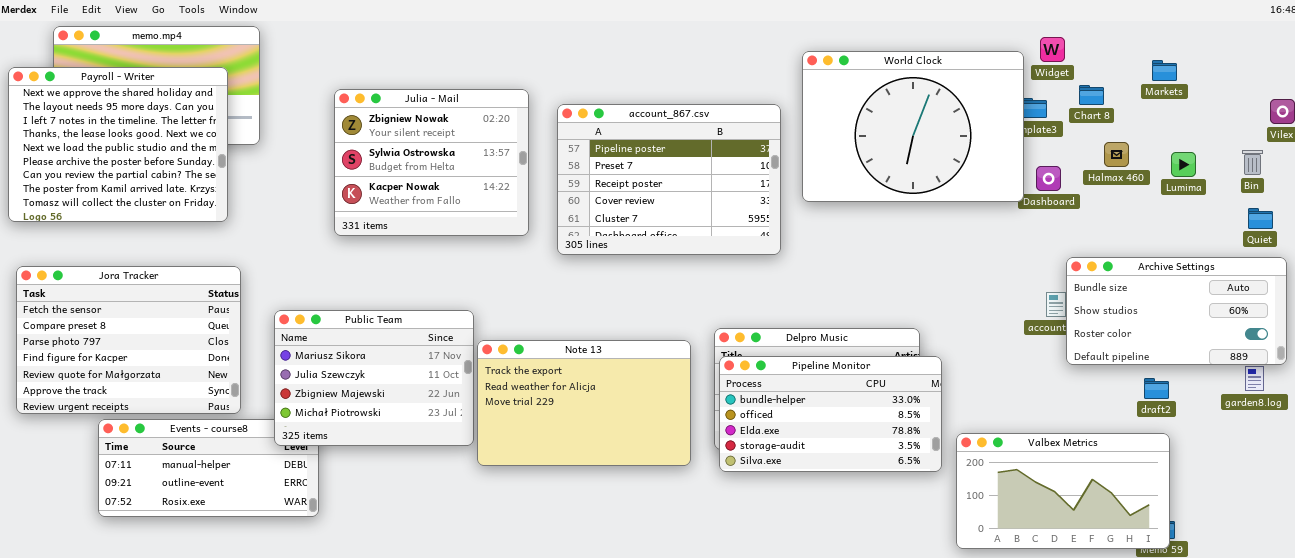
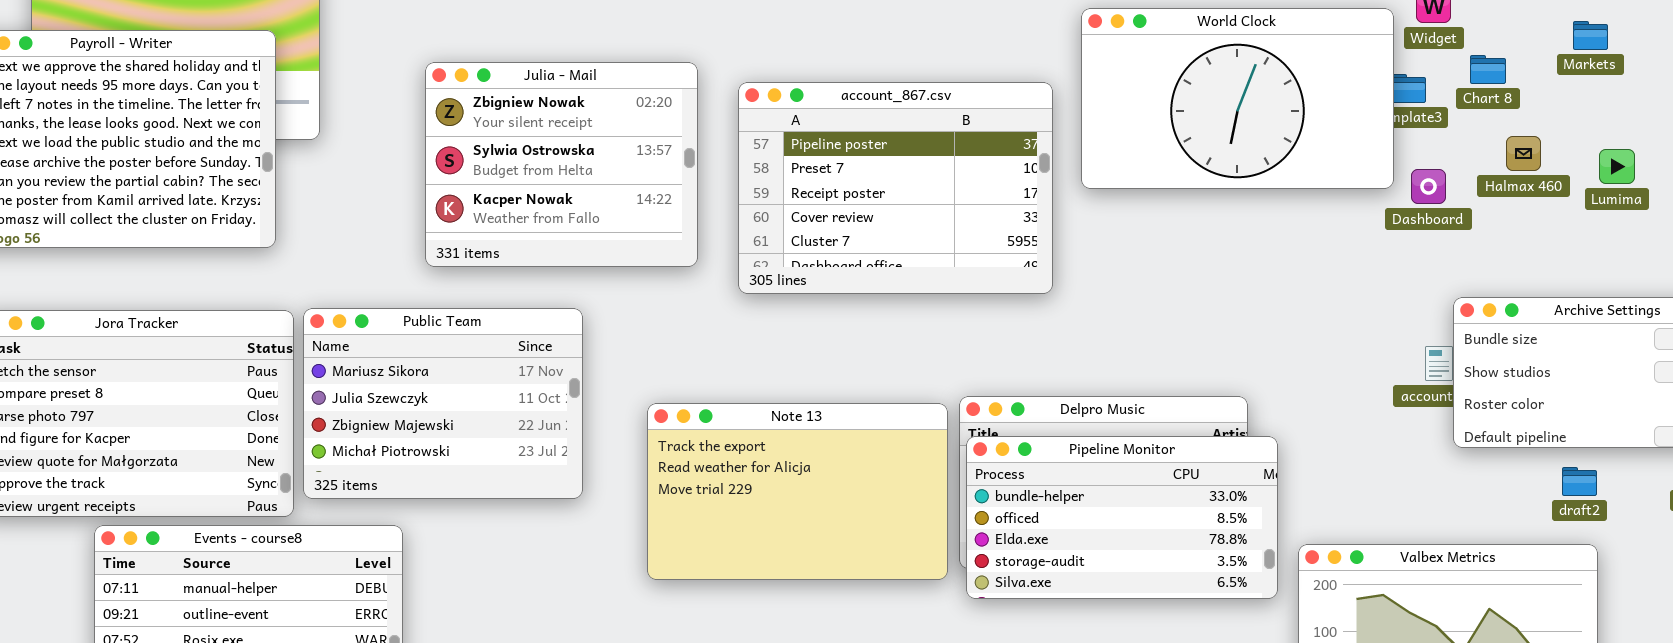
World Clock: [802,51,1024,202] -> [1081,8,1394,189], resized
Public Team: [274,310,474,446] -> [303,308,583,499], moved
Note 13: [477,340,691,466] -> [647,403,948,580], moved

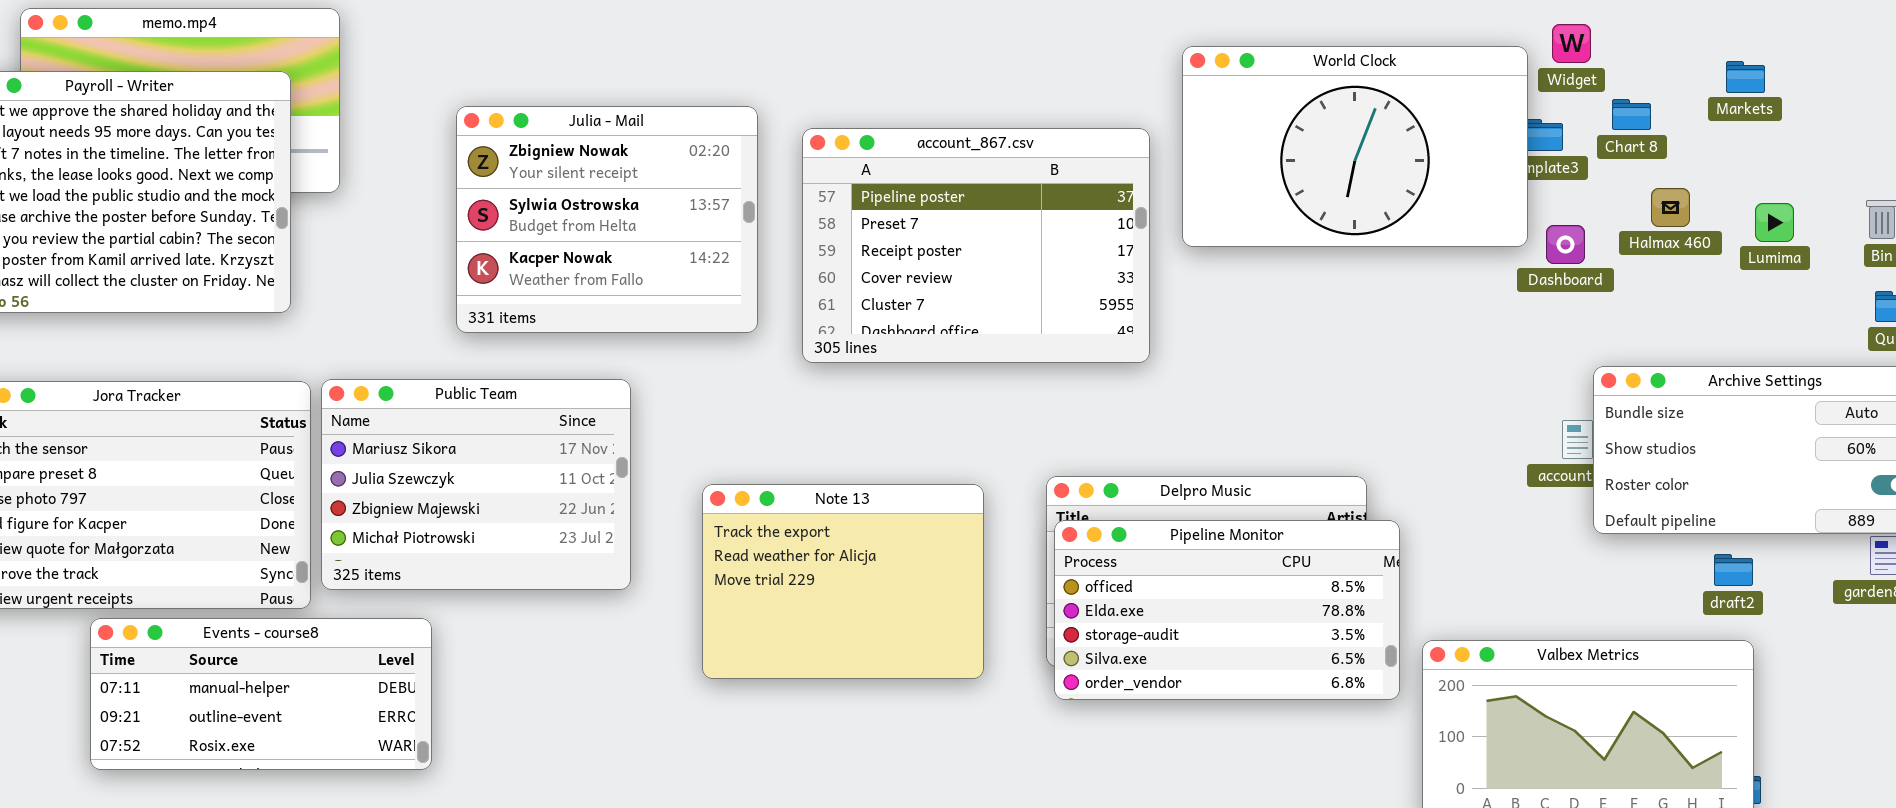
Note 13: [647,403,948,580] -> [702,484,984,679], resized
Pipeline Monitor: [966,436,1278,599] -> [1054,520,1400,700], scrolled down 1 row

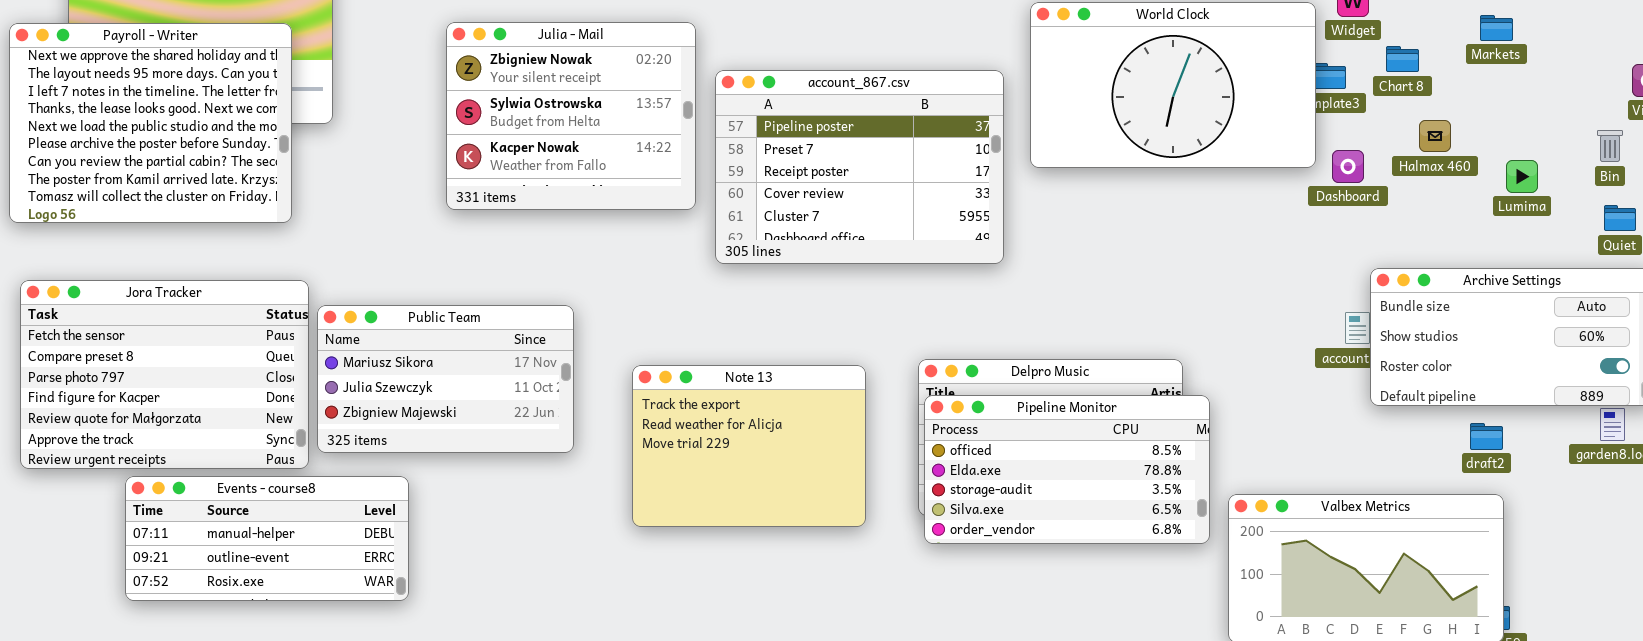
Julia - Mail: [456,106,758,333] -> [446,22,696,210], moved
Lumima: [1755,203,1794,242] -> [1506,160,1538,193], moved
Public Team: [321,379,631,590] -> [317,305,574,453], resized

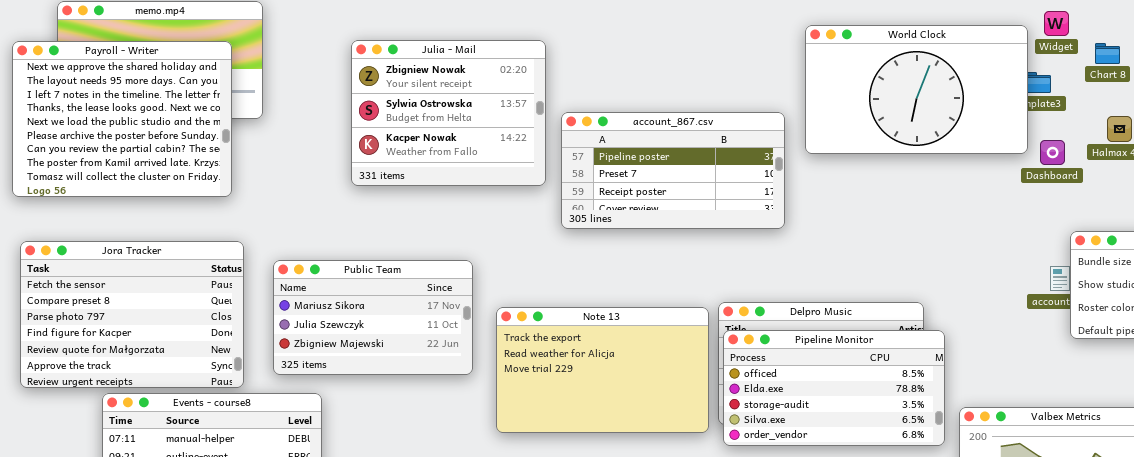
Chart 8: [1386,46,1419,72] -> [1095,43,1120,64], moved
account_867.csv: [715,70,1004,264] -> [561,112,785,229], resized
Public Team: [317,305,574,453] -> [273,260,473,375], moved
Note 13: [632,365,866,527] -> [496,307,709,433], resized

